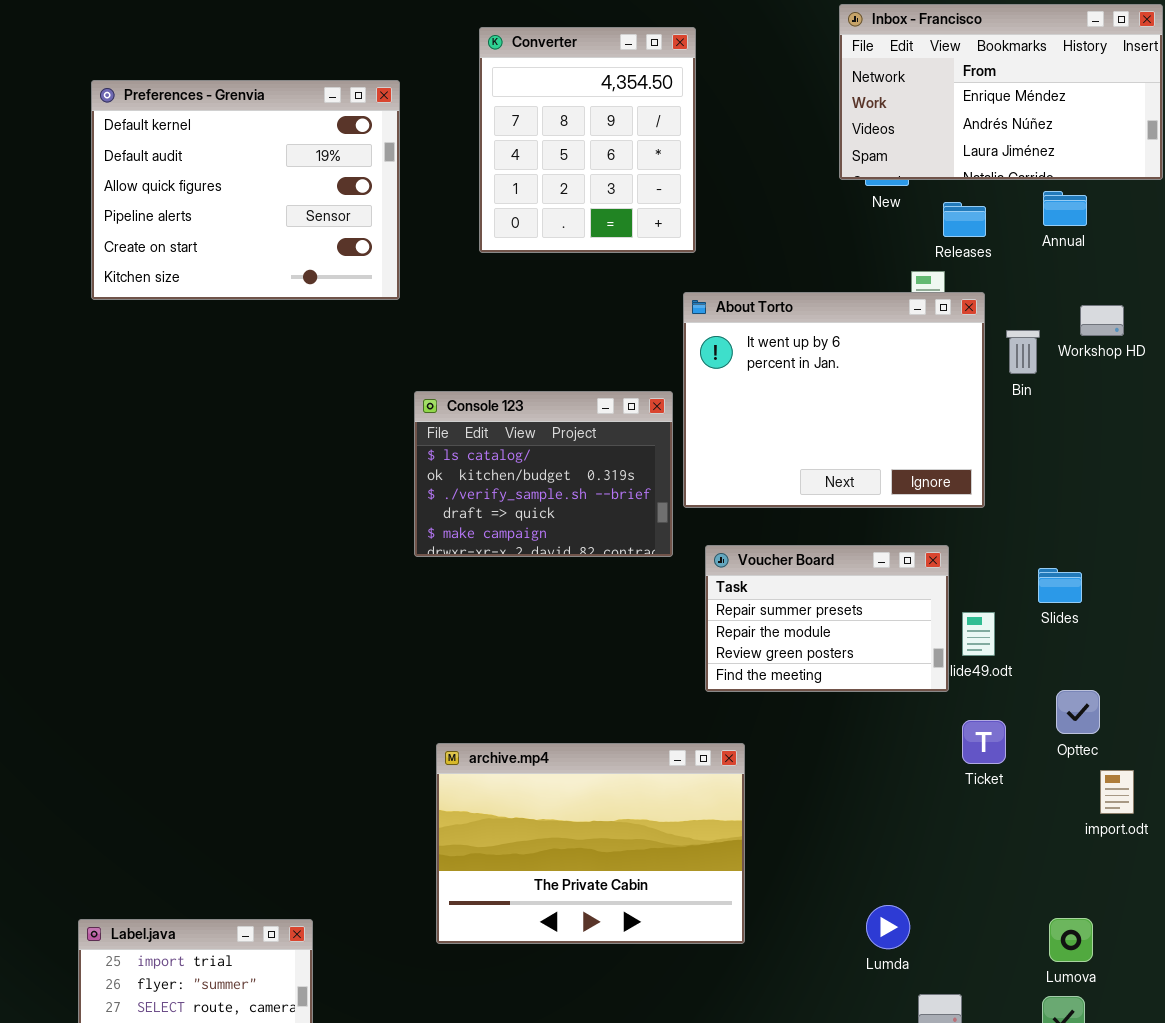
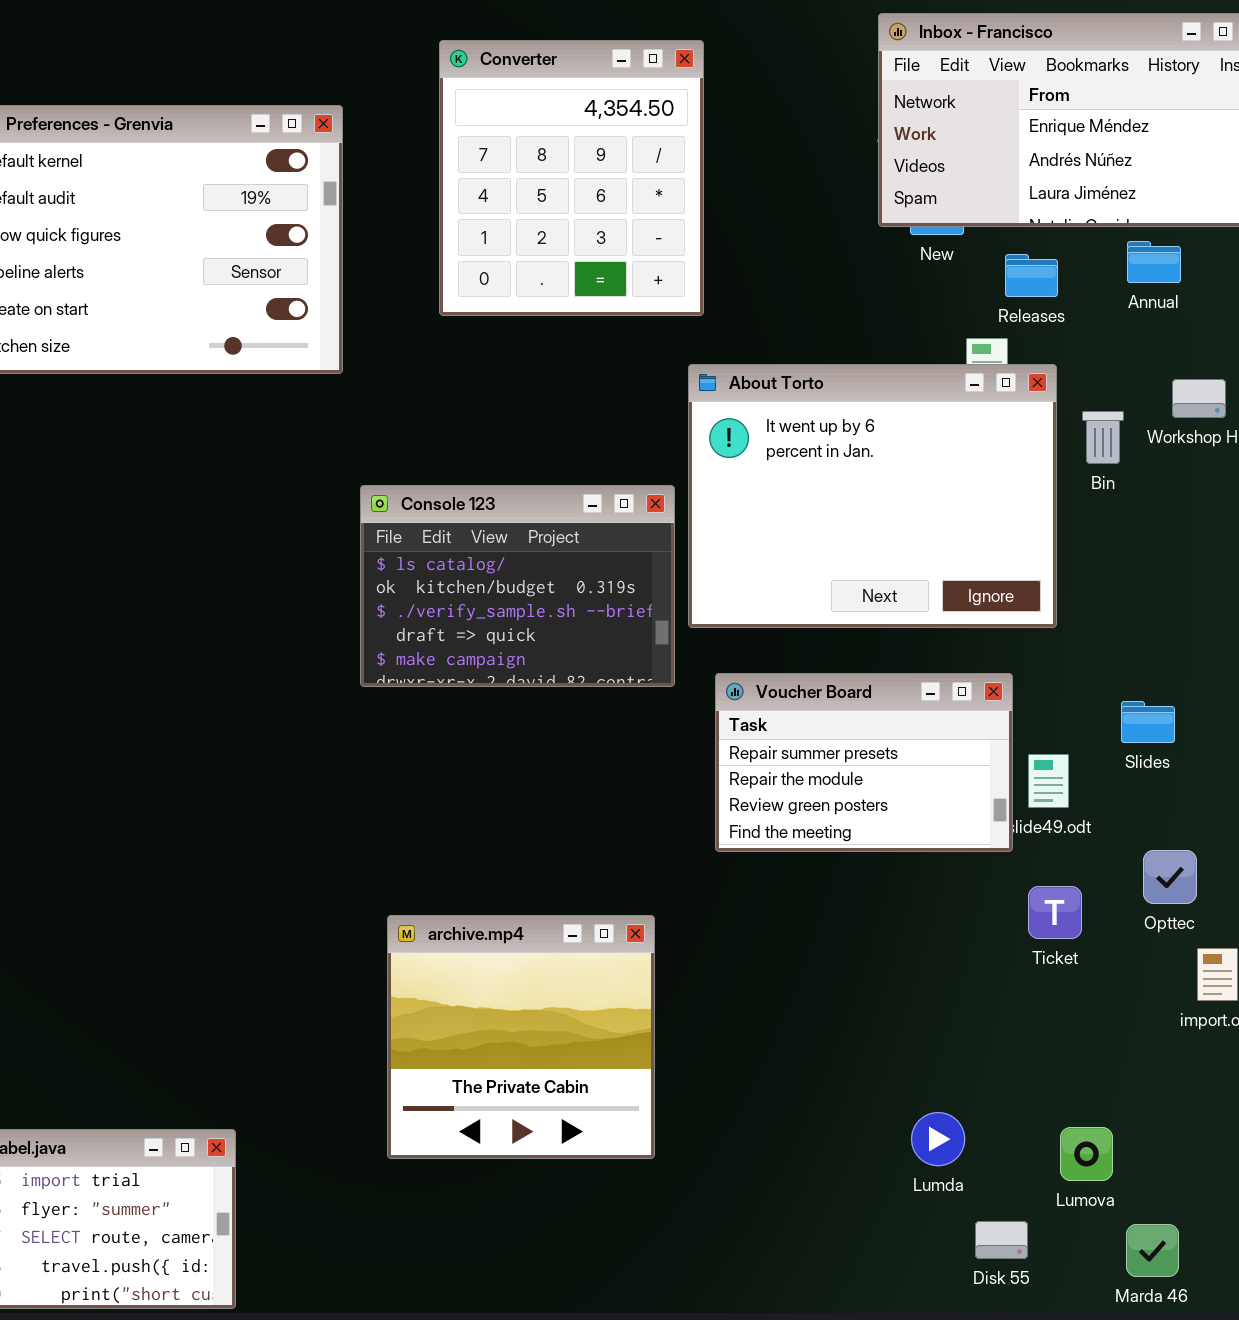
archive.mp4: [436,743,745,944] -> [387,915,655,1159], resized
Lumova: [1049,918,1093,962] -> [1060,1127,1113,1181], moved

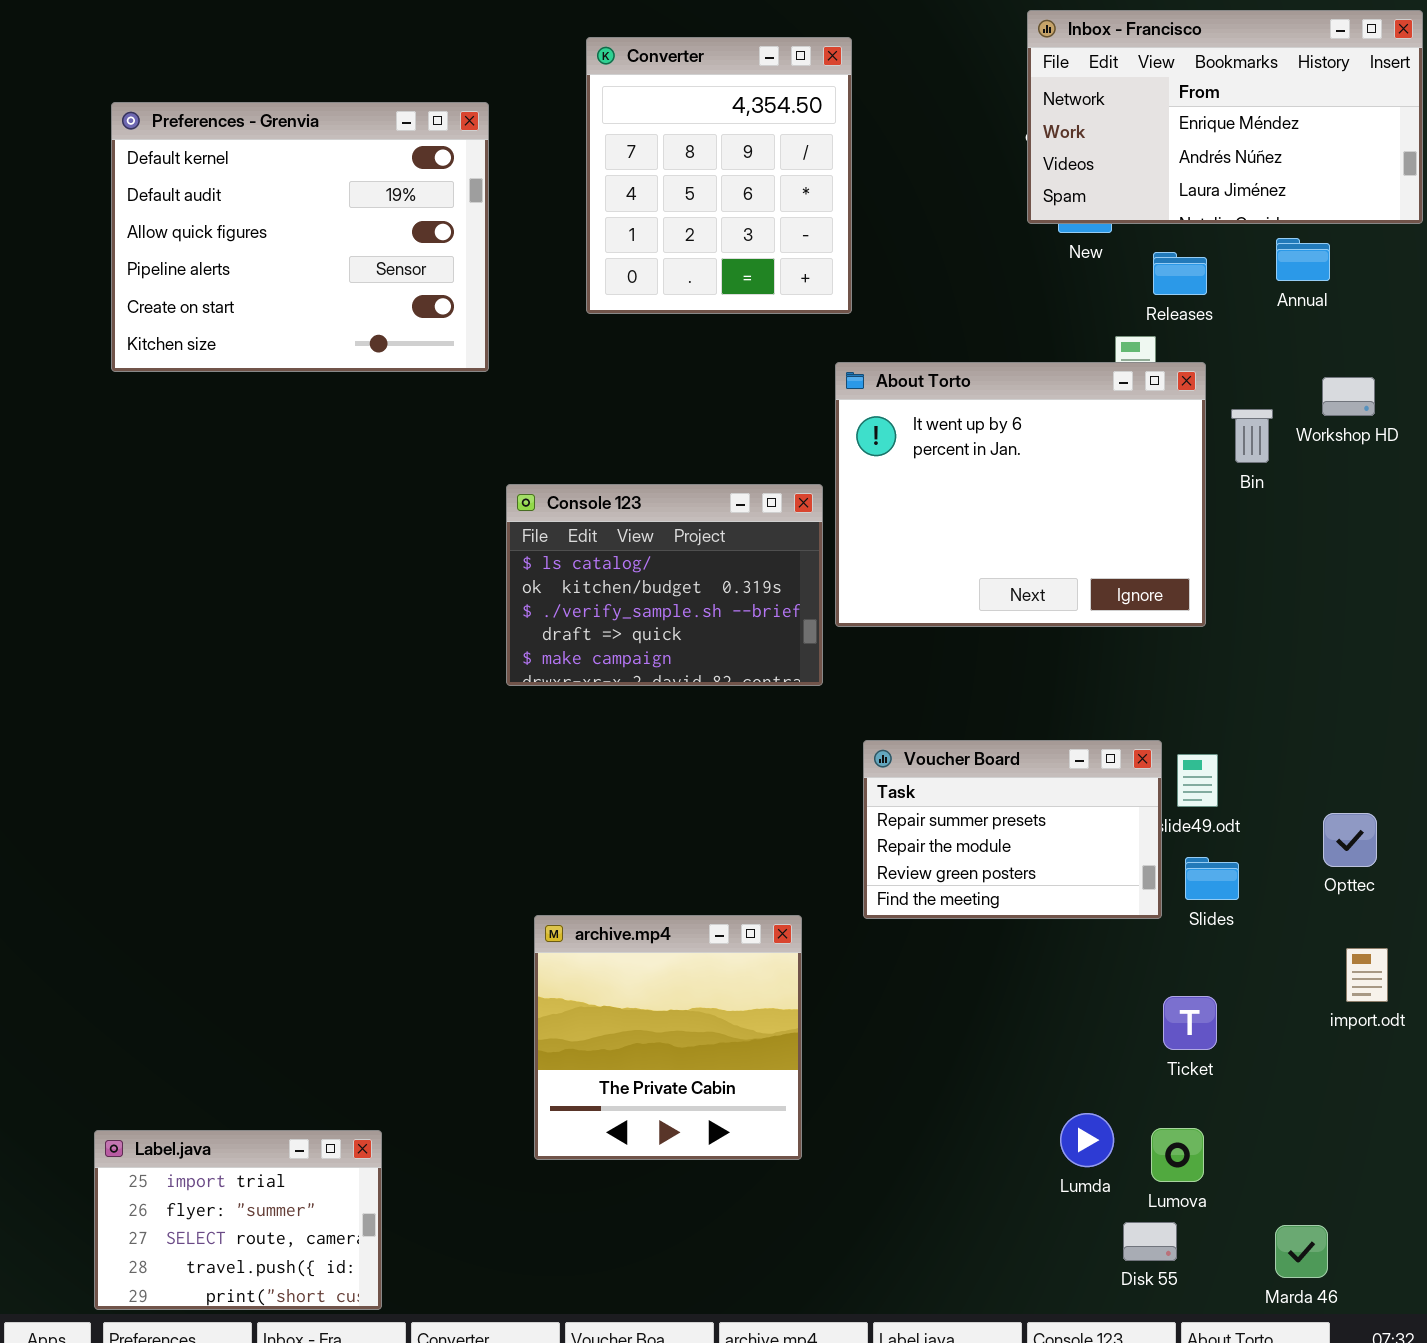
Voucher Board: [715,673,1013,852] -> [863,740,1162,919], moved
Slides: [1121,701,1175,743] -> [1185,857,1239,900], moved
Opttec: [1143,850,1197,904] -> [1323,813,1377,867], moved
Ticket: [1028,886,1082,939] -> [1163,996,1217,1050], moved
Lumova: [1060,1127,1113,1181] -> [1151,1128,1204,1182], moved

